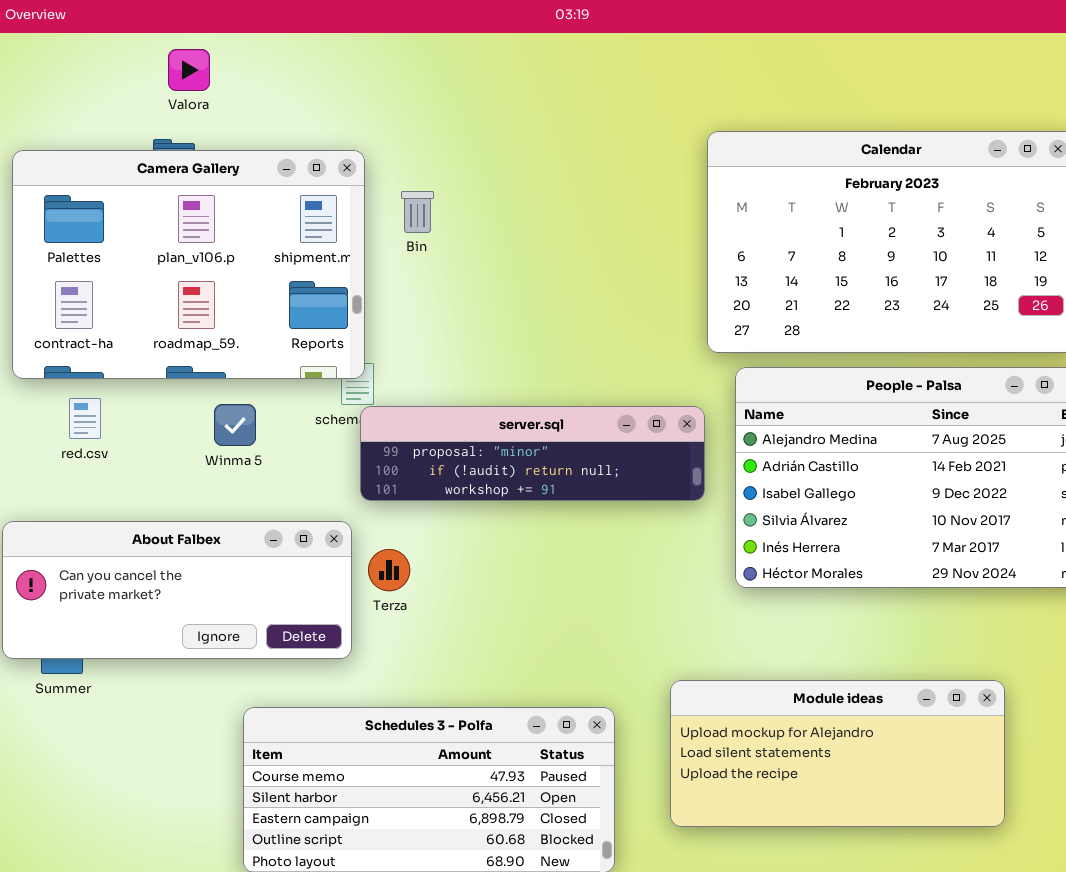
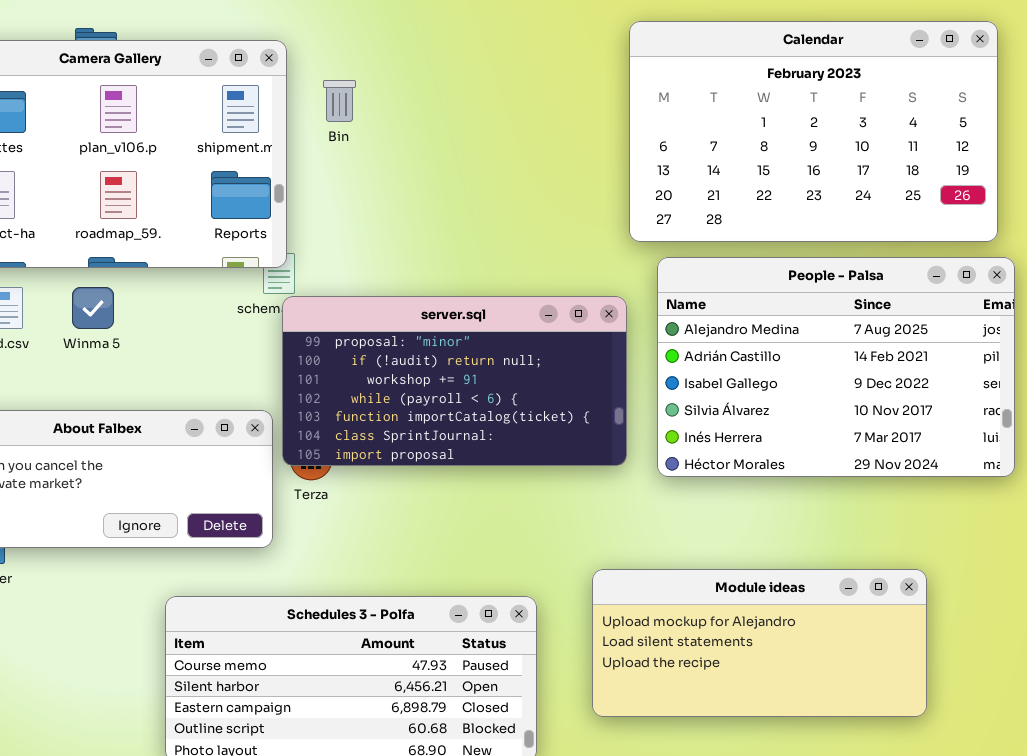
Winma 5: [214,404,256,446] -> [72,287,114,329], moved
server.sql: [360,406,705,501] -> [282,296,627,466], resized

